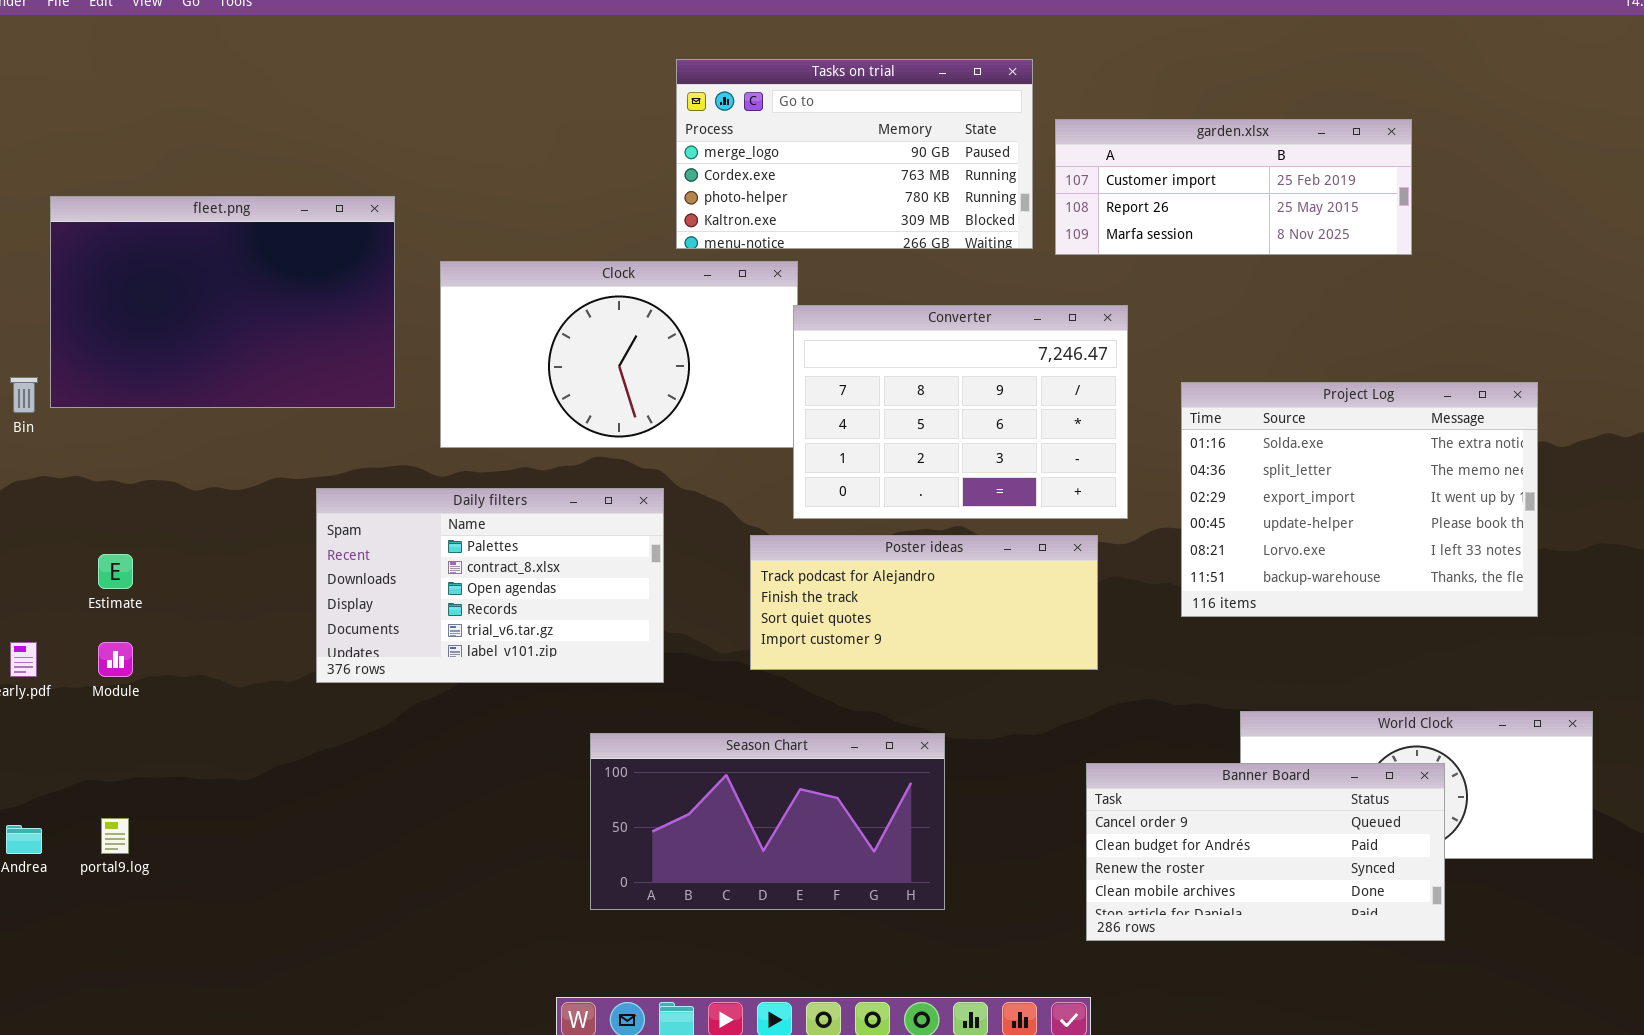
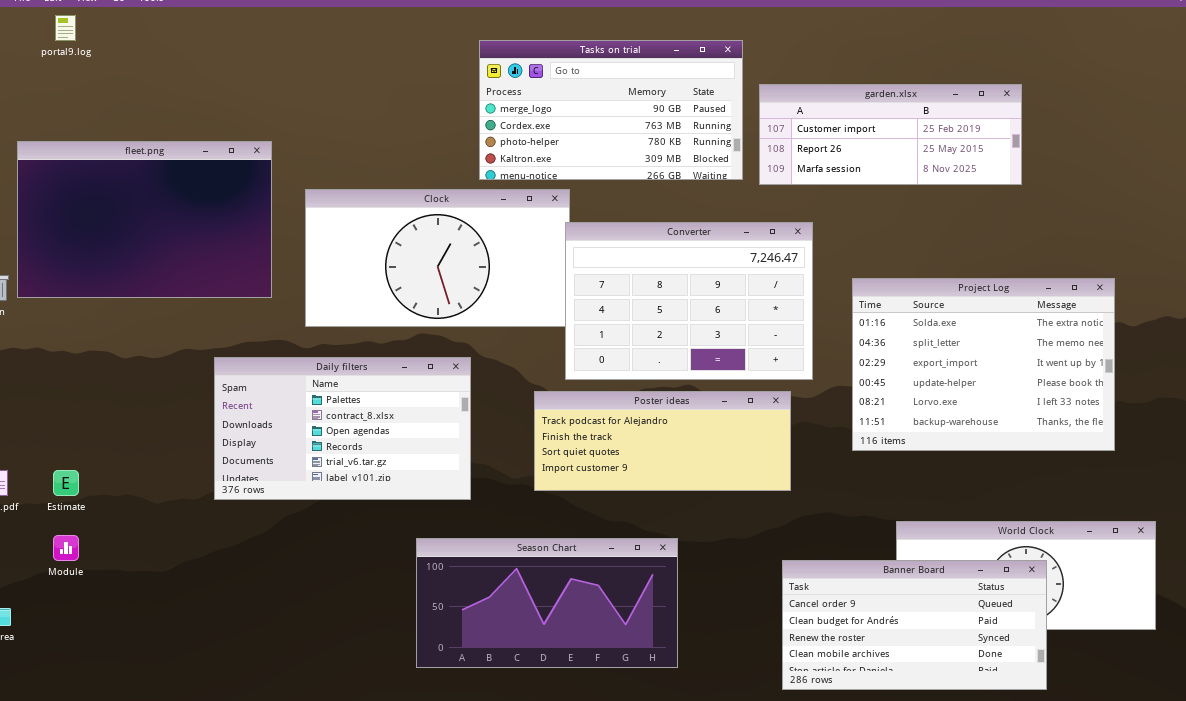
Estimate: [98,554,133,589] -> [53,470,79,496], moved
Module: [98,642,133,677] -> [53,535,79,561], moved
portal9.log: [101,818,129,854] -> [55,15,76,41], moved

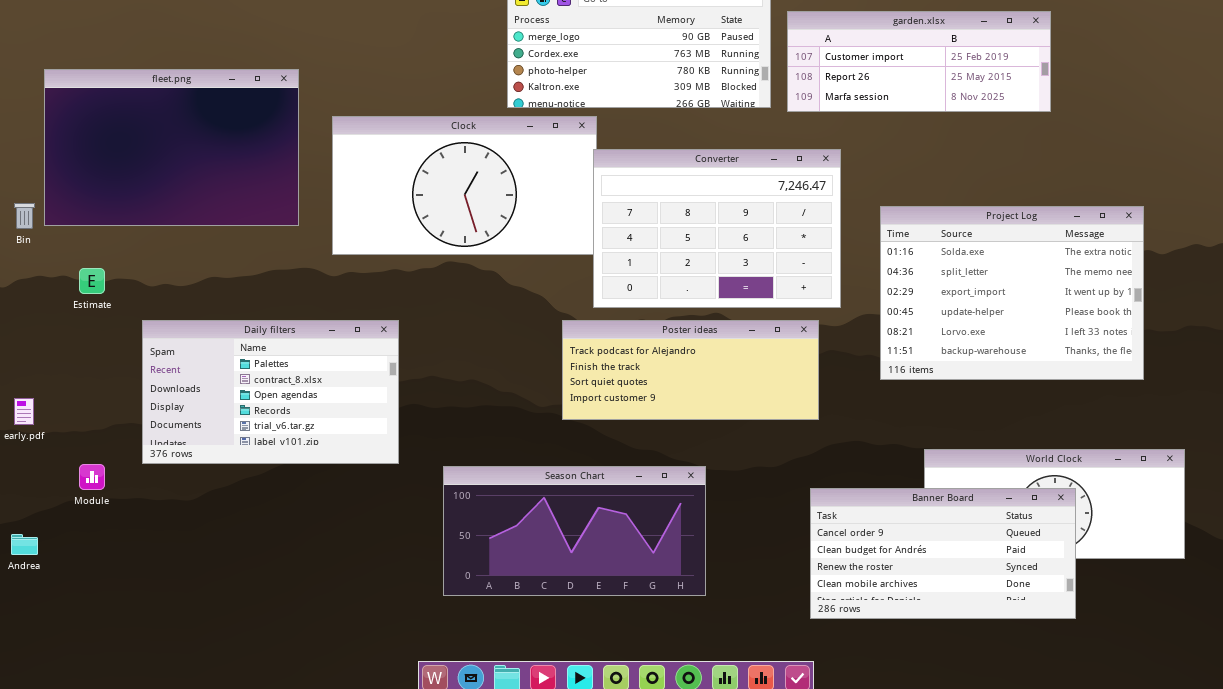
Daily filters: [214,357,471,500] -> [142,320,399,464], moved
Estimate: [53,470,79,496] -> [79,268,105,294], moved

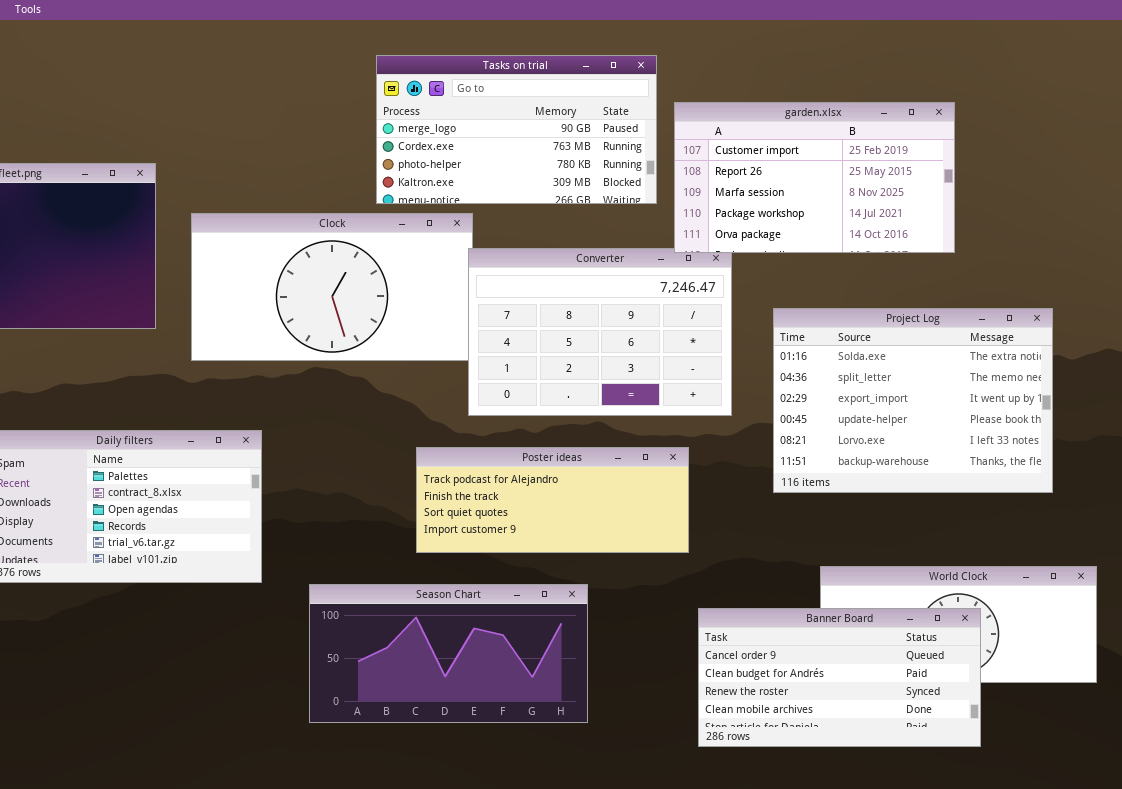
garden.xlsx: [787,11,1051,112] -> [674,102,955,253], resized
Poster ideas: [562,320,819,420] -> [416,447,689,553], moved

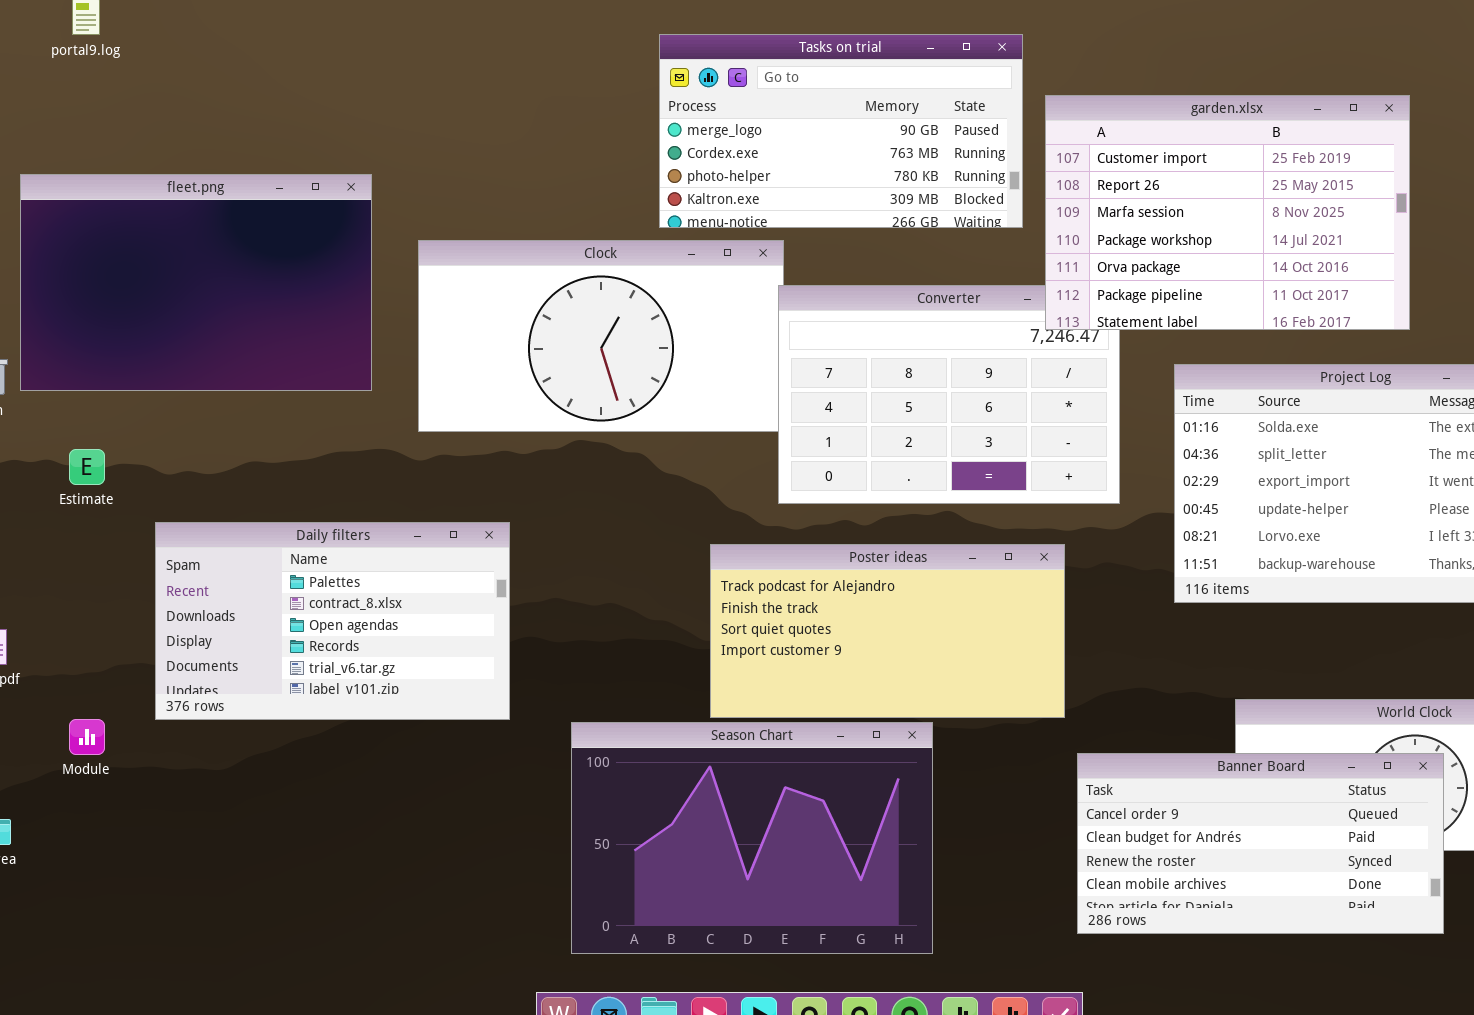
garden.xlsx: [674,102,955,253] -> [1045,95,1410,330], resized
Poster ideas: [416,447,689,553] -> [710,544,1065,718], resized
Season Chart: [309,584,588,723] -> [571,722,933,954], resized

